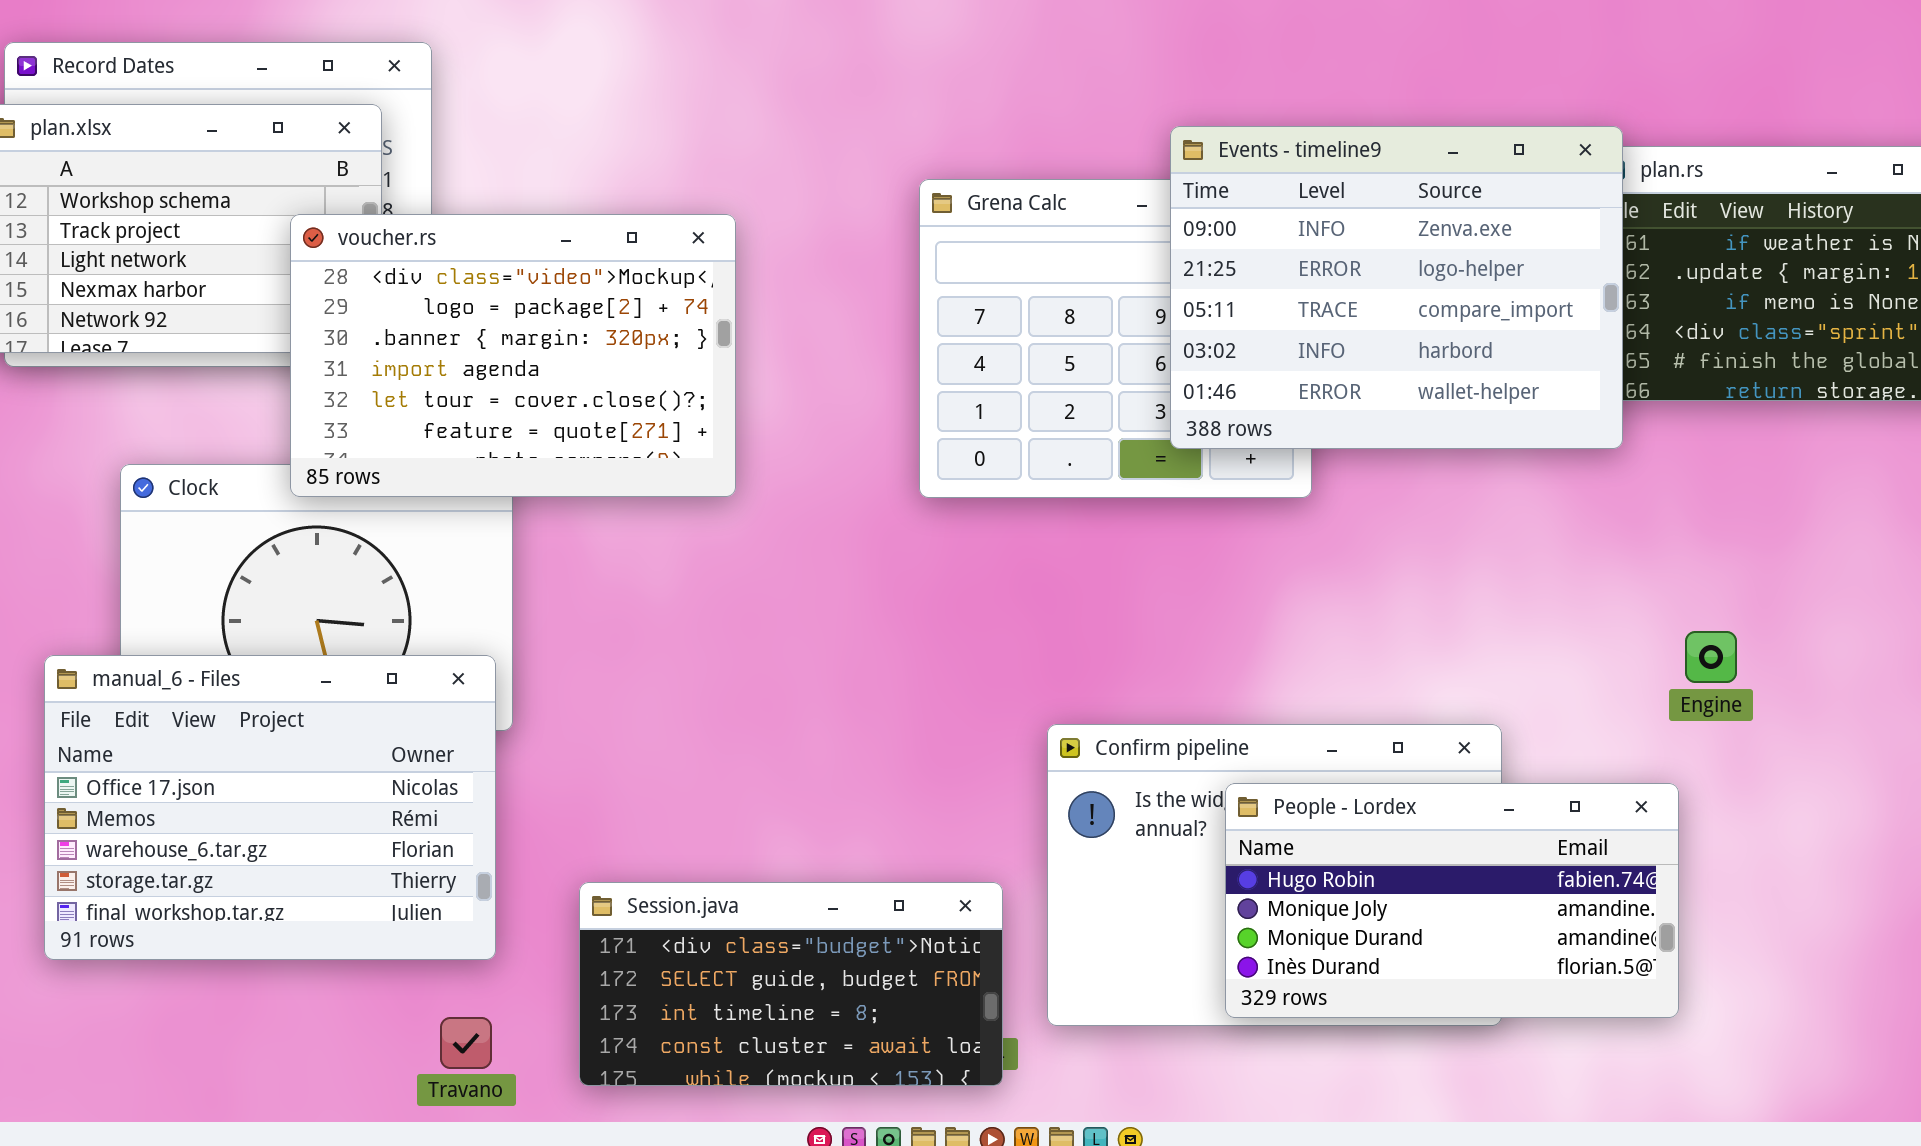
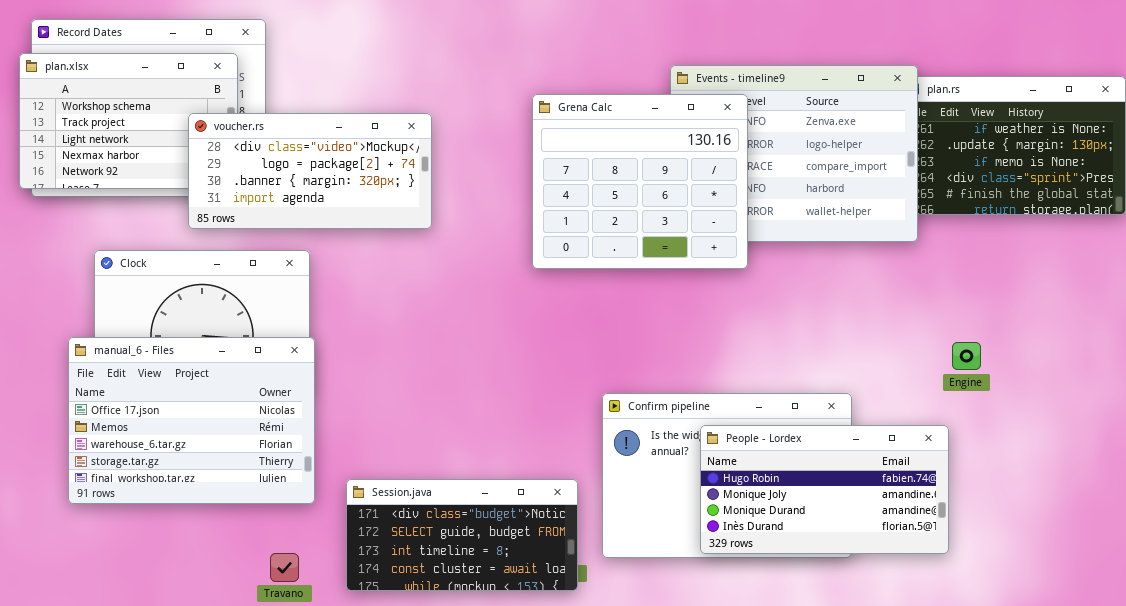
Grena Calc: [919,179,1312,498] -> [532,94,748,269], raised
voucher.rs: [290,214,736,497] -> [188,113,432,229], resized
manual_6 - Files: [44,655,496,960] -> [68,337,315,504], moved

